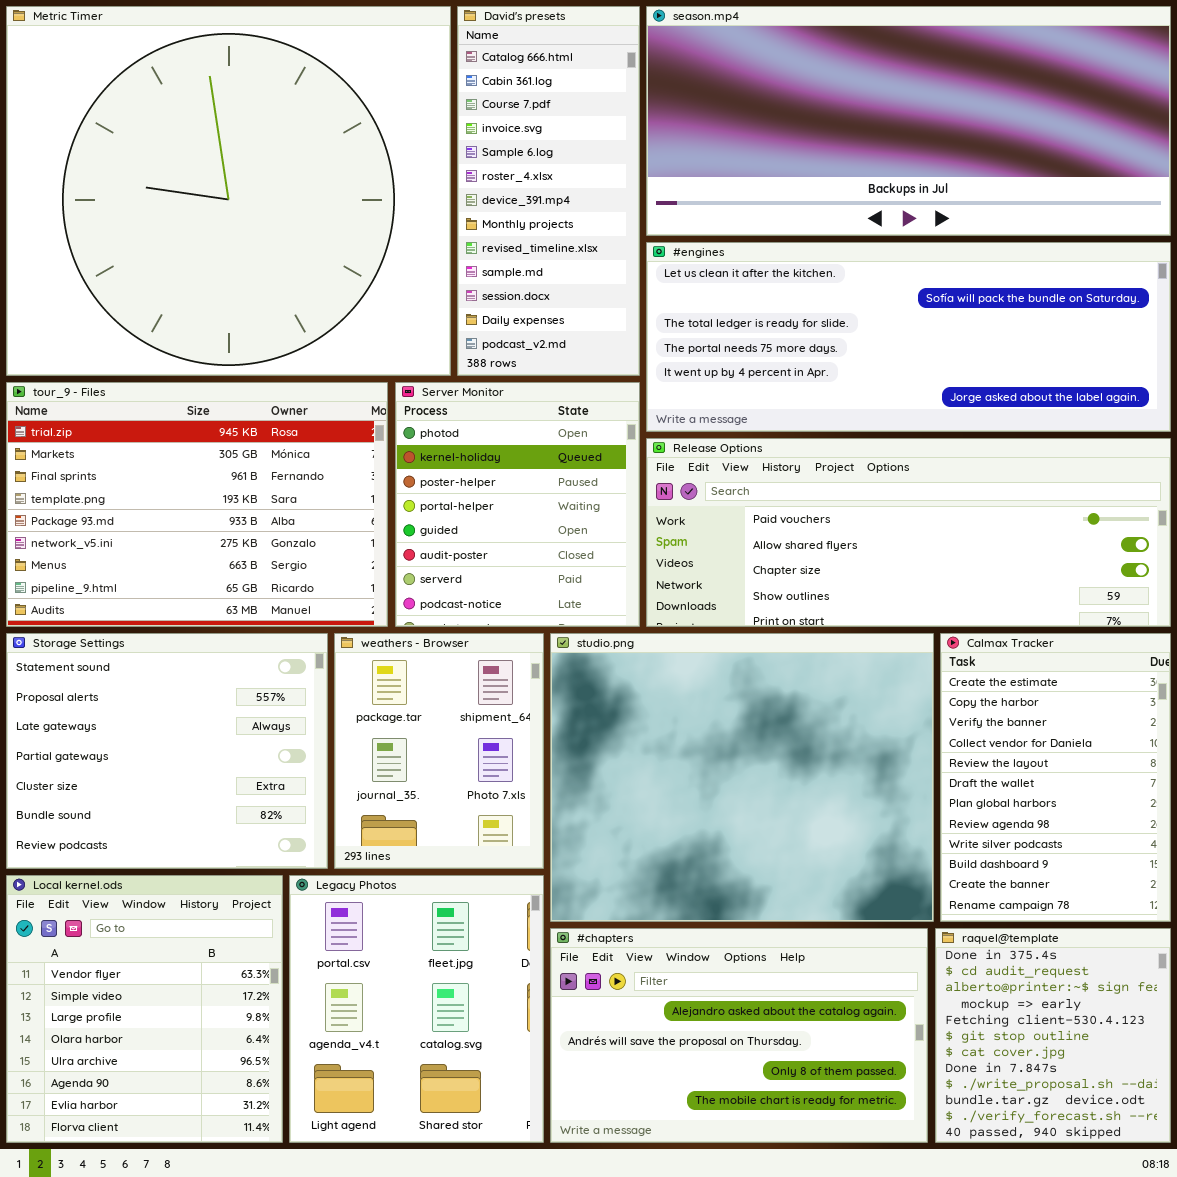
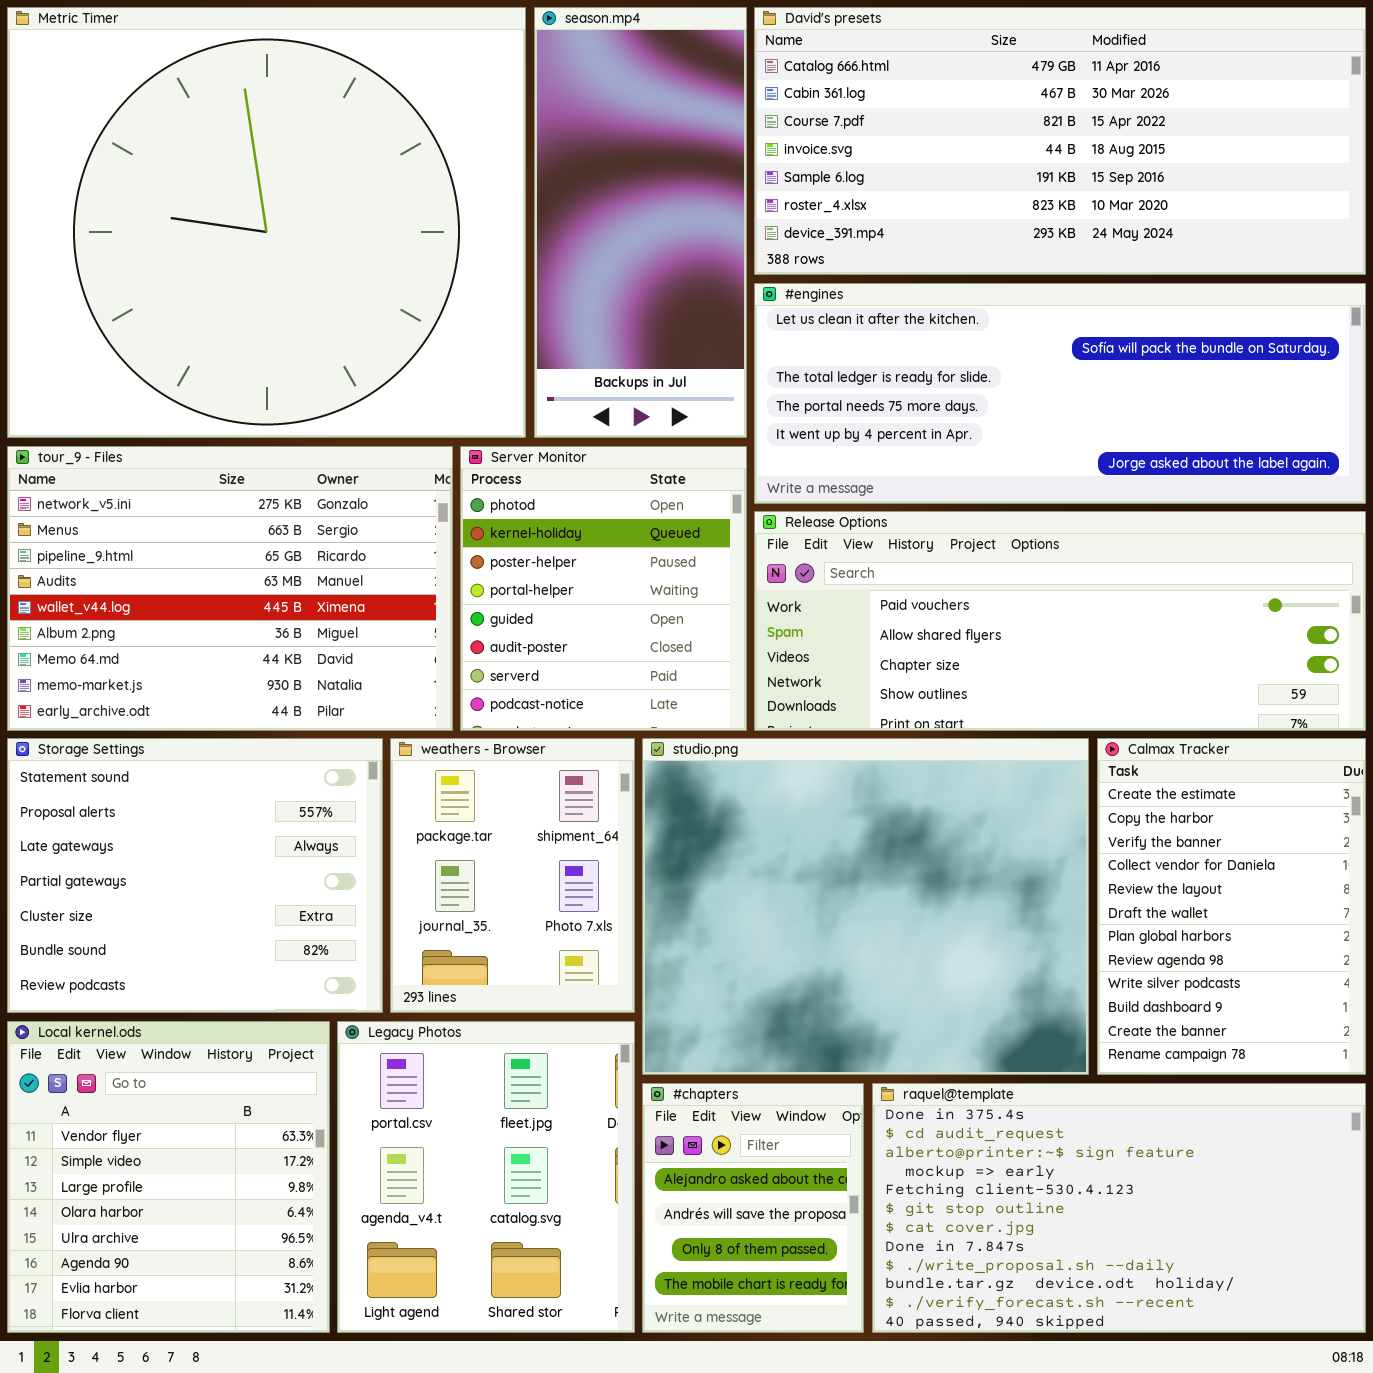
David's presets: [457,6,640,376] -> [754,7,1366,275], moved, resized
season.mp4: [646,6,1171,236] -> [534,7,747,438], moved, resized
tour_9 - Files: [6,382,388,627] -> [7,446,453,731], scrolled down 5 rows
#chapters: [550,928,928,1143] -> [642,1083,864,1333], resized
raquel@template: [935,928,1171,1143] -> [872,1083,1366,1333], resized

